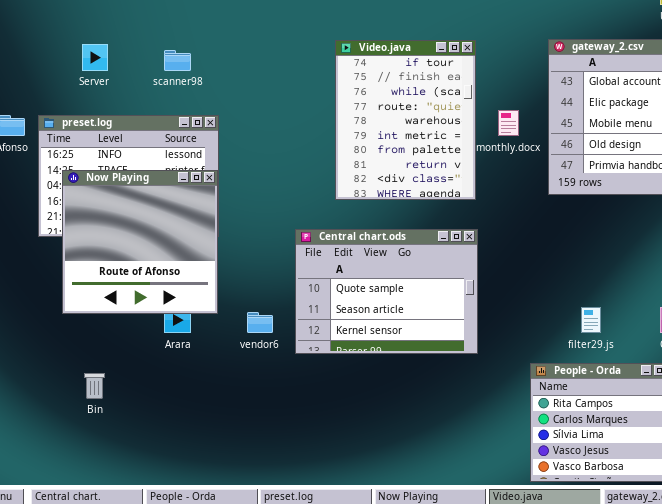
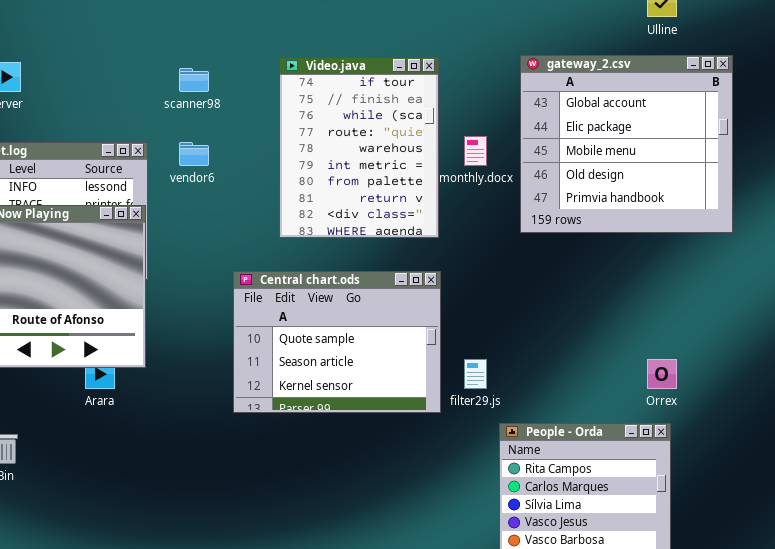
scanner98: [164,50,191,71] -> [179,68,209,92], moved
filter29.js: [581,307,601,333] -> [464,359,487,389], moved
vendor6: [247,312,273,333] -> [179,142,209,166], moved

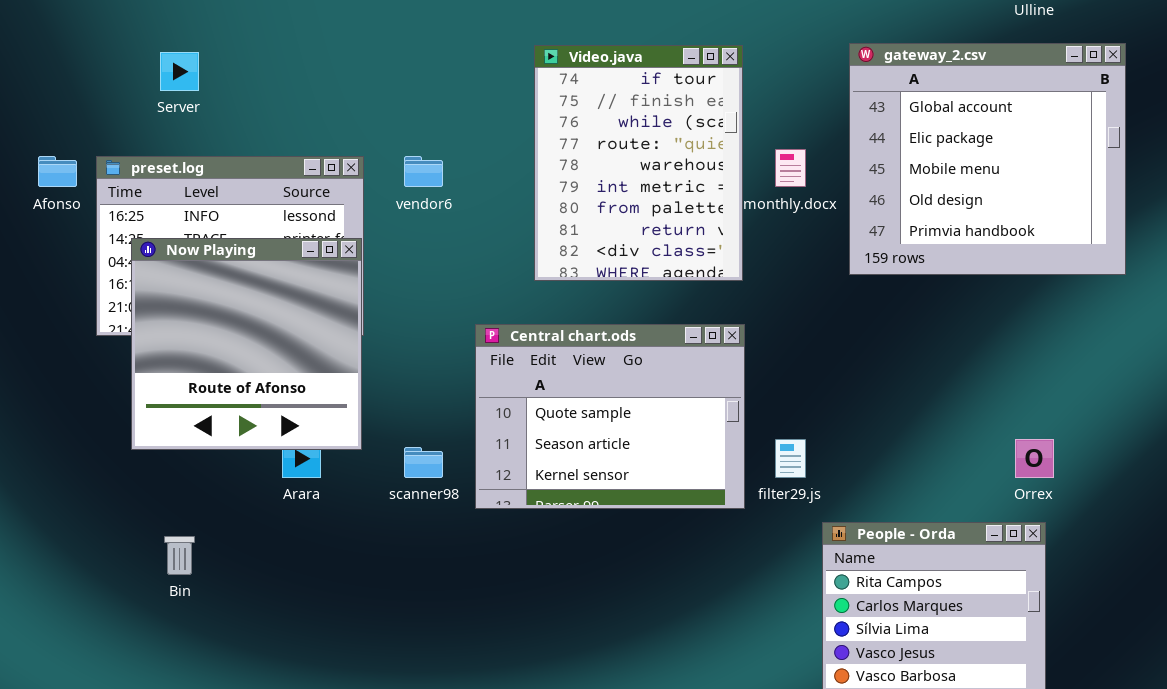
scanner98: [179,68,209,92] -> [404,447,443,478], moved

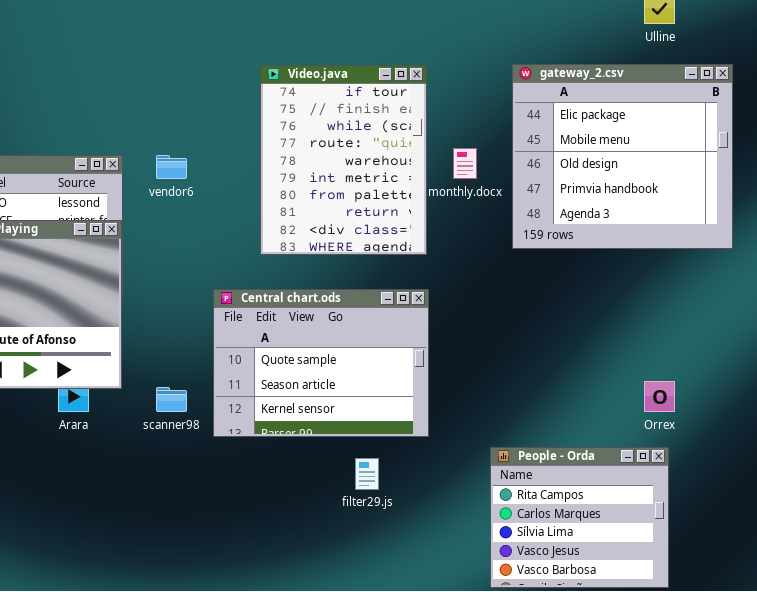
gateway_2.csv: [849,43,1126,275] -> [512,64,733,249], scrolled down 1 row
filter29.js: [775,439,806,478] -> [355,458,379,490], moved

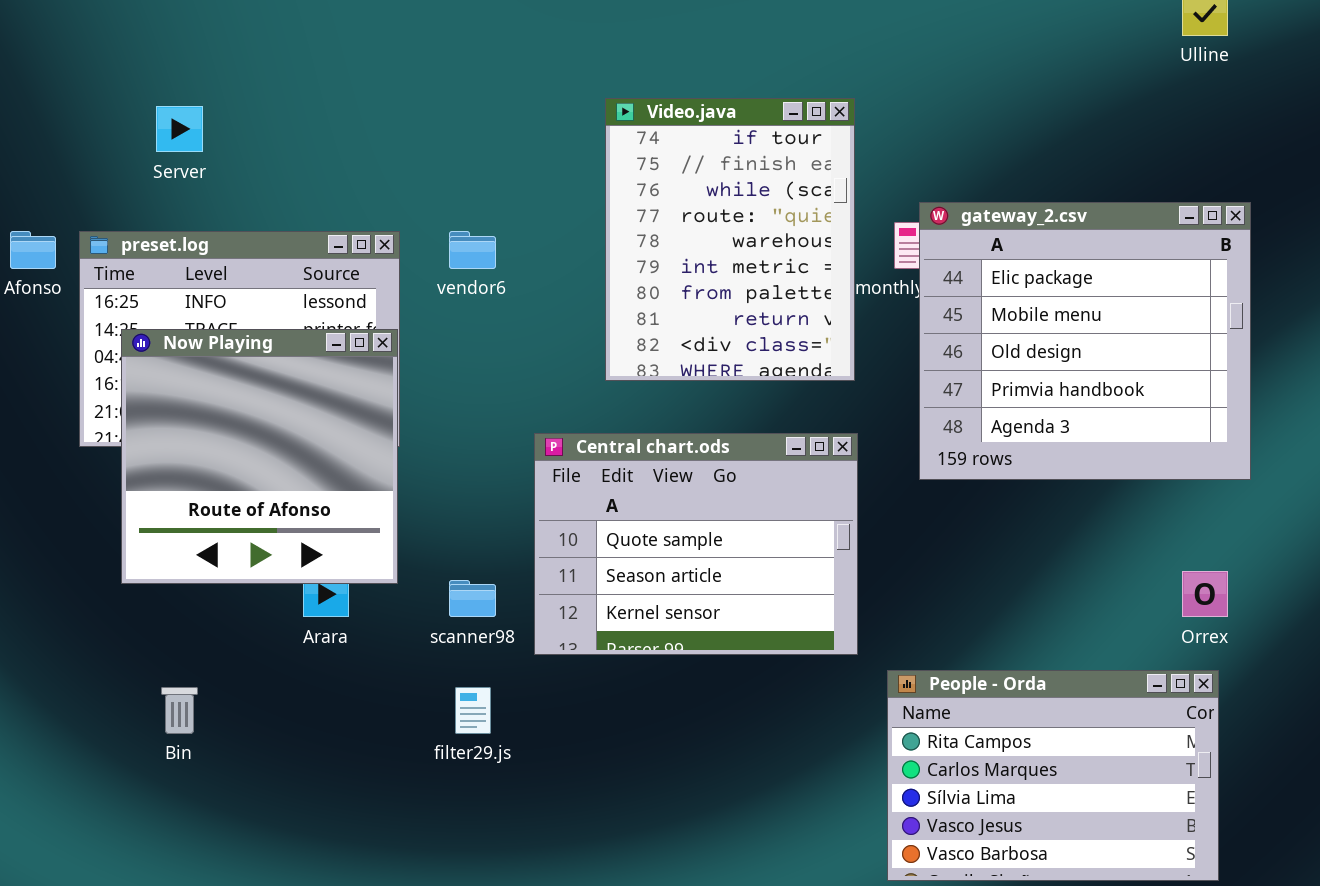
gateway_2.csv: [512,64,733,249] -> [919,202,1251,480], moved
People - Orda: [490,447,669,588] -> [887,670,1219,881], resized
filter29.js: [355,458,379,490] -> [455,687,491,734], moved

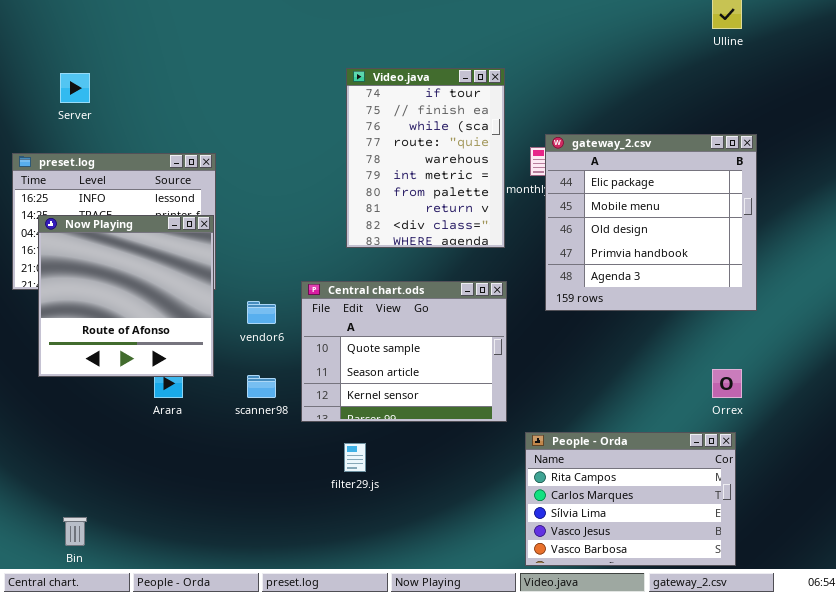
vendor6: [449,231,496,269] -> [247,301,276,324], moved
Bin: [161,687,198,734] -> [63,517,87,546], moved
filter29.js: [455,687,491,734] -> [344,443,366,472], moved

